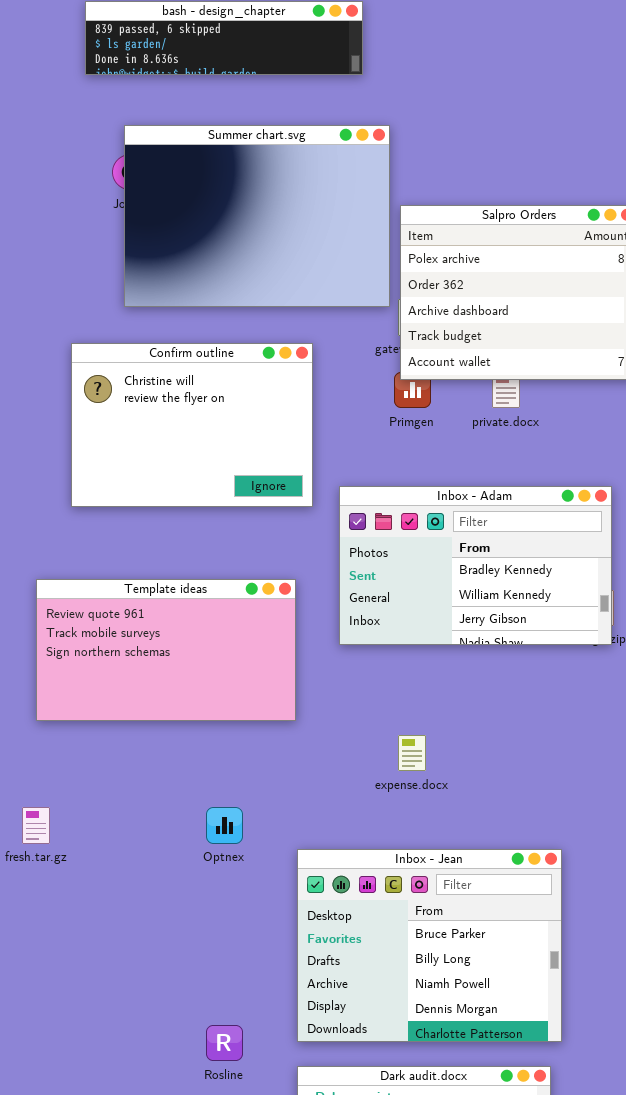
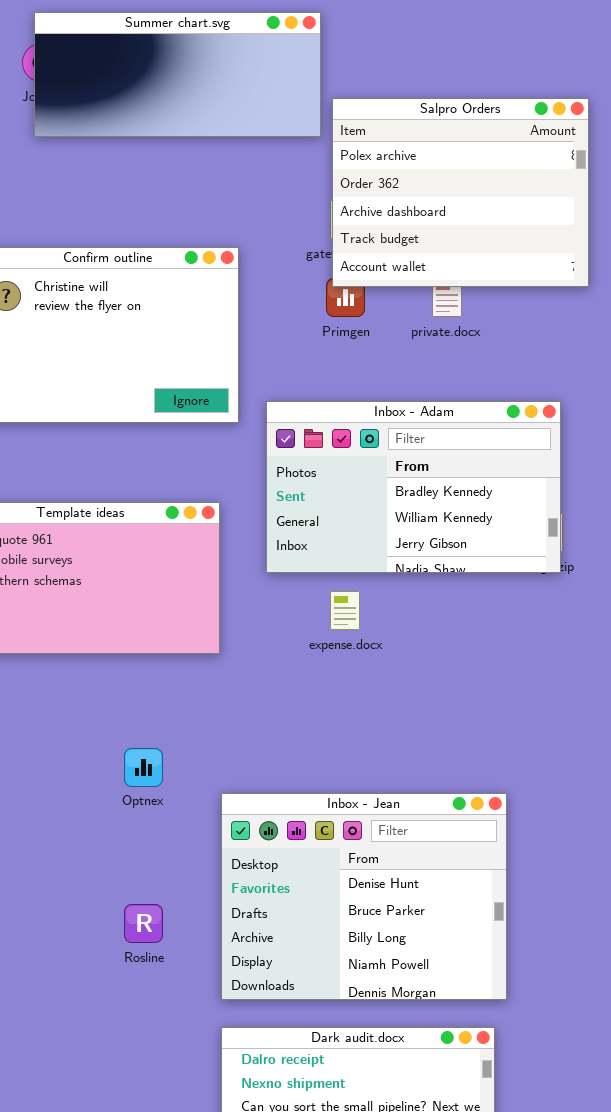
Summer chart.svg: [124,125,390,307] -> [34,12,321,137], resized
expense.docx: [398,735,426,771] -> [330,591,360,630], moved
Inbox - Jean: [297,849,562,1042] -> [221,793,507,1000], scrolled up 1 row
Rosline: [206,1025,243,1061] -> [124,904,163,943], moved

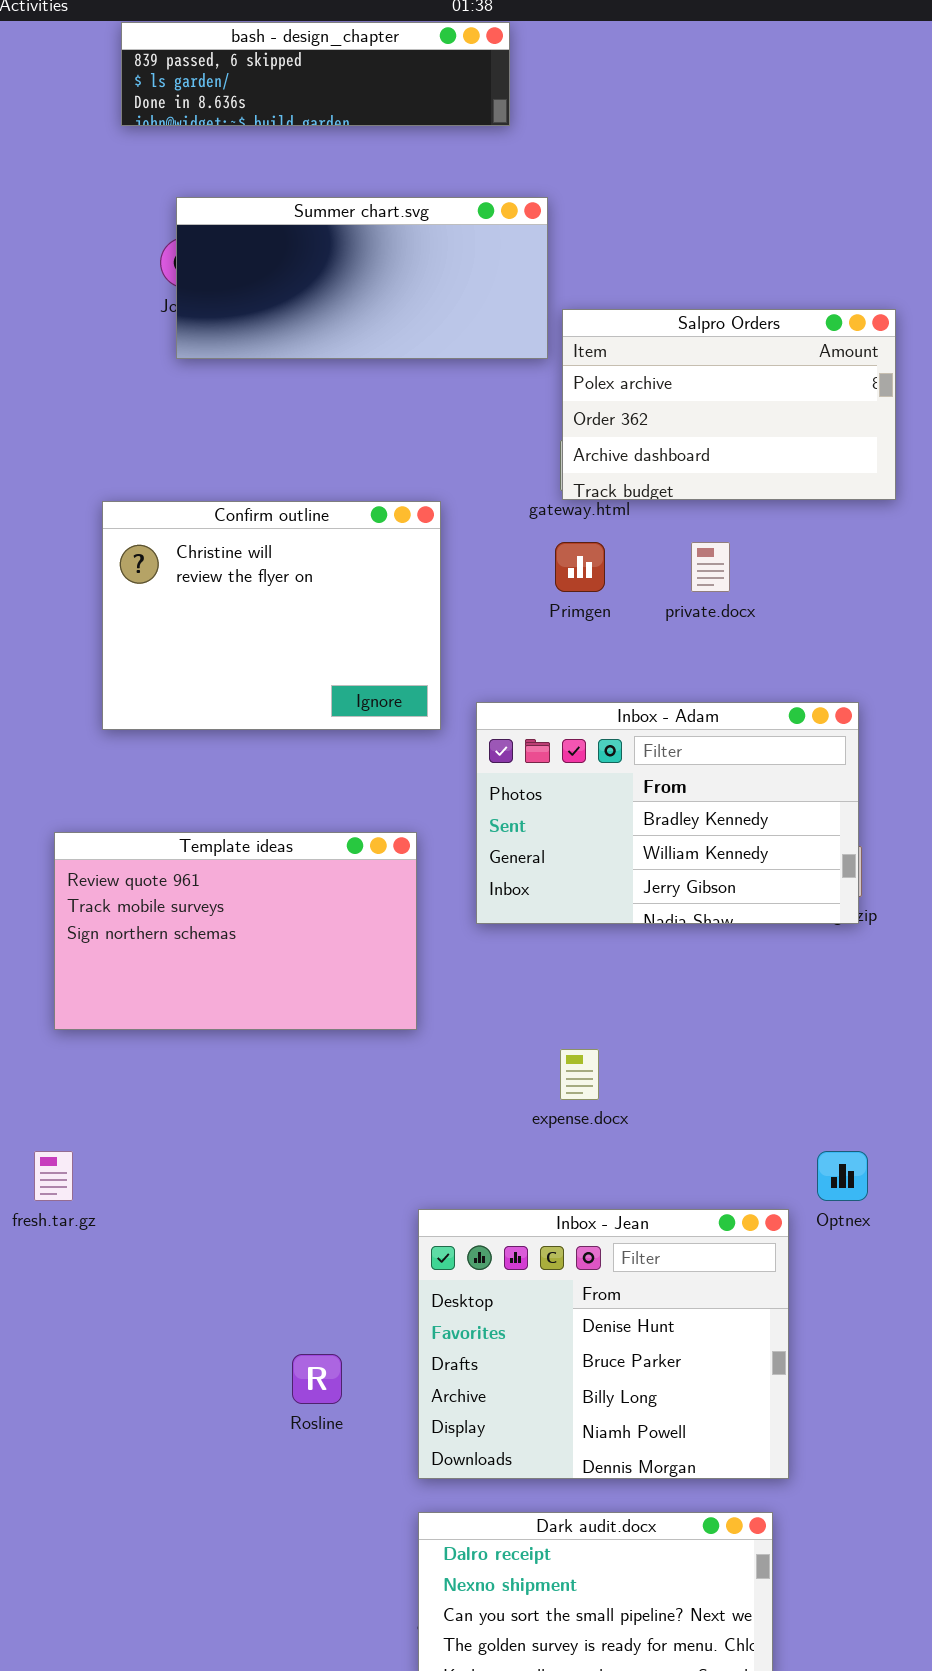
Salpro Orders: [332,98,589,287] -> [562,309,896,500], resized
expense.docx: [330,591,360,630] -> [560,1049,599,1100], moved
Optnex: [124,748,163,787] -> [817,1151,868,1201], moved

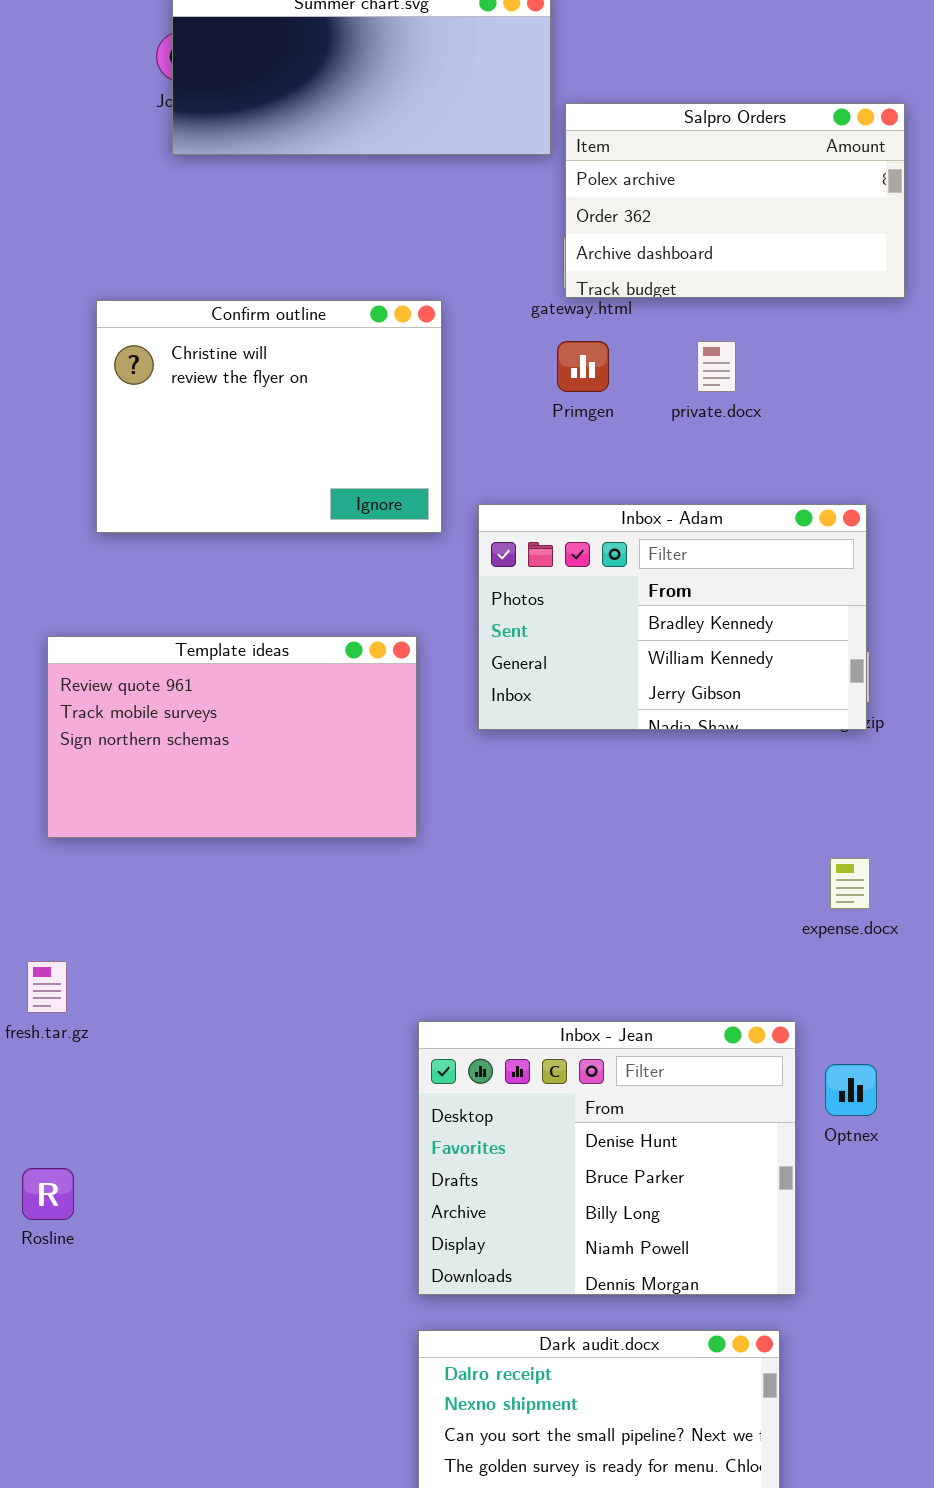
expense.docx: [560,1049,599,1100] -> [830,858,870,909], moved
Optnex: [817,1151,868,1201] -> [825,1064,877,1116], moved
Rosline: [292,1354,342,1404] -> [22,1168,74,1220], moved

